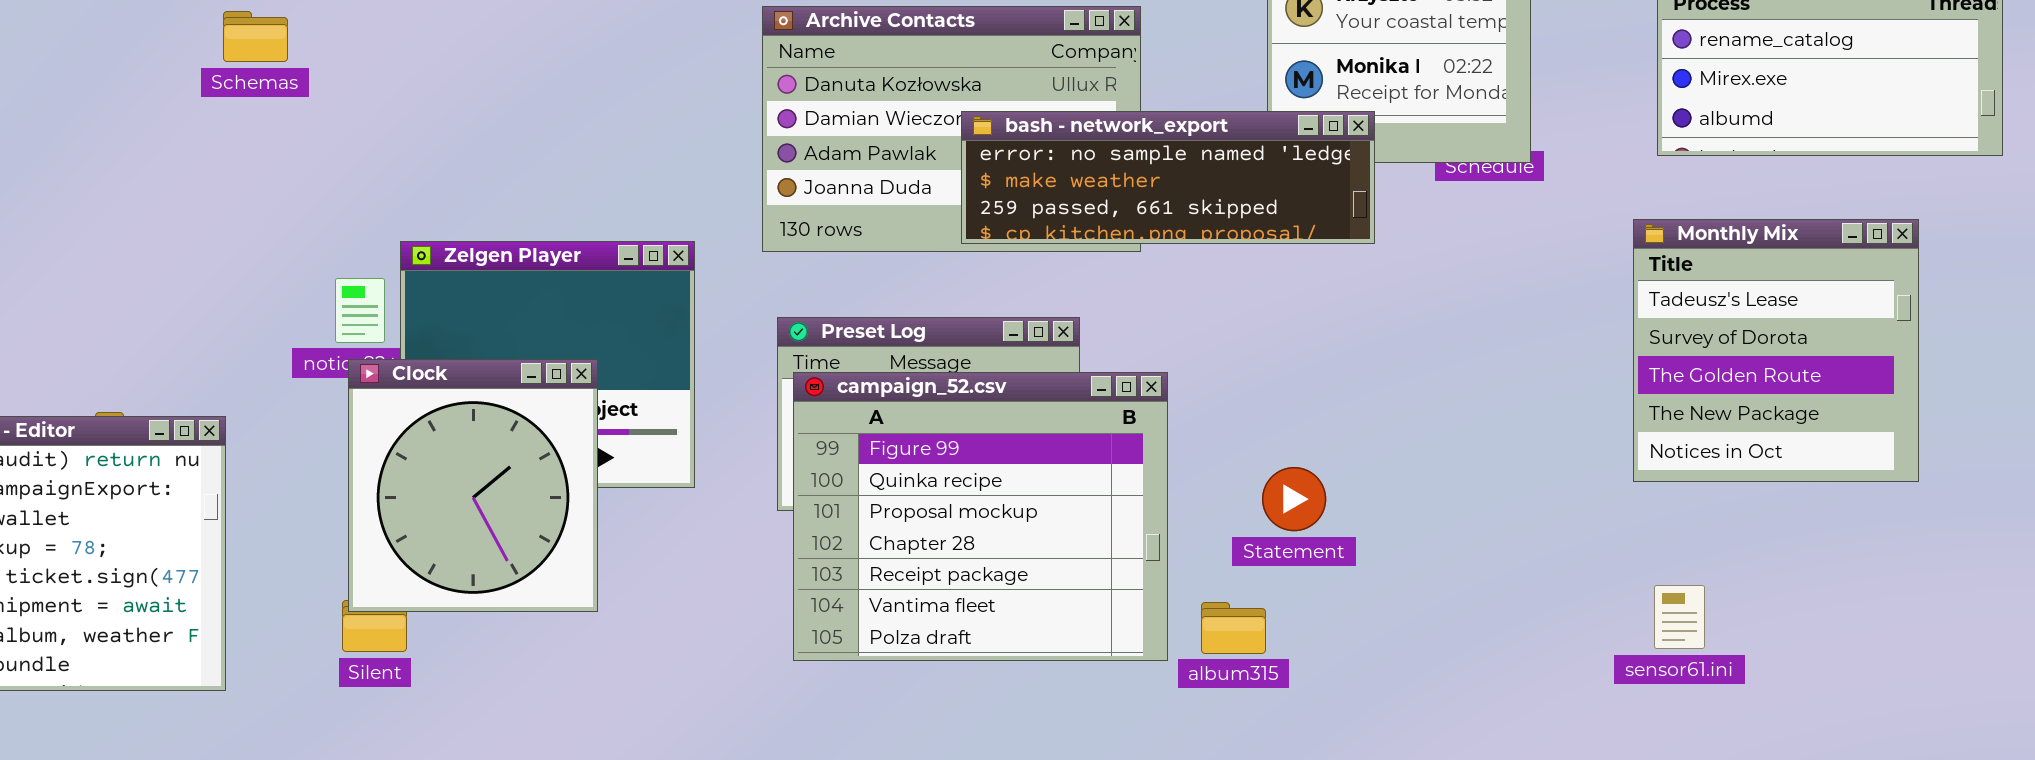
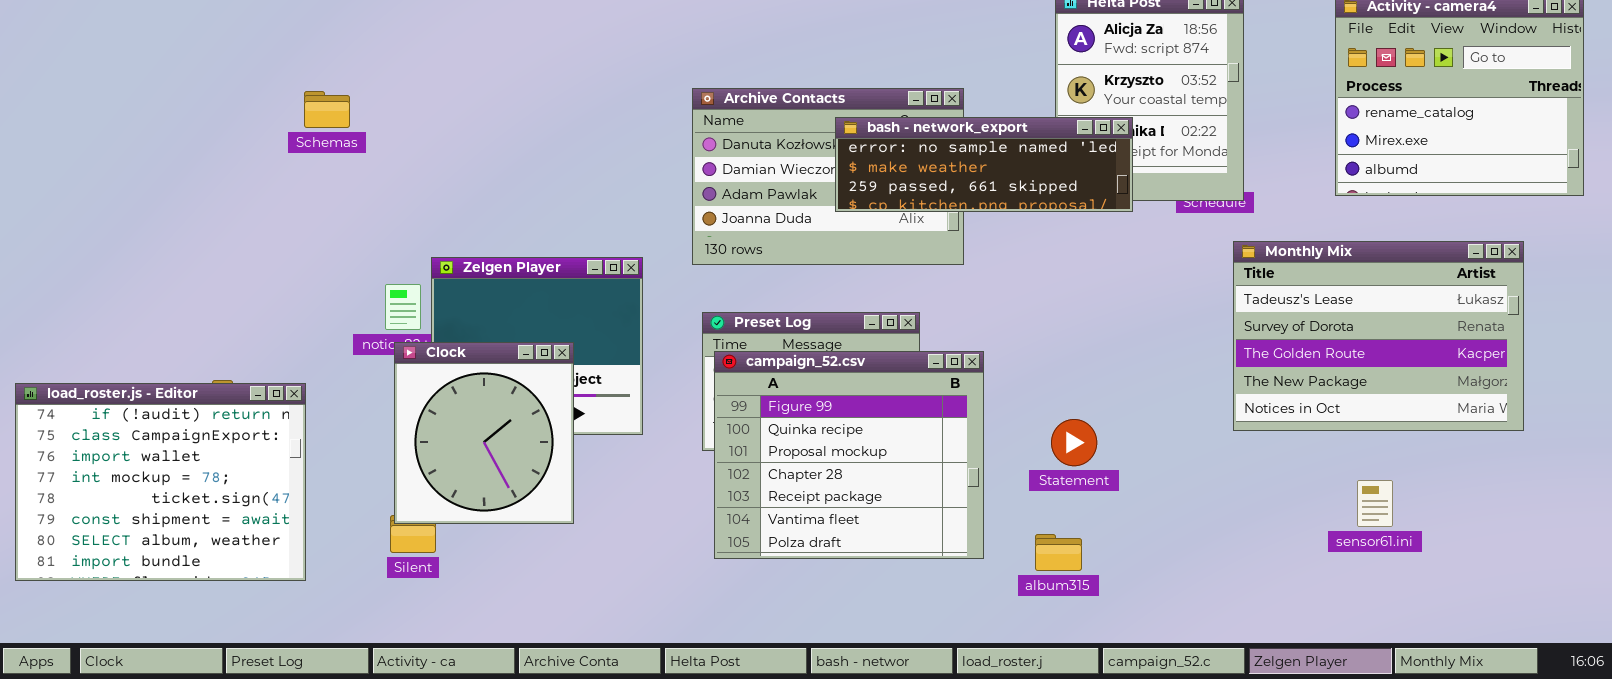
bash - network_export: [961,111,1375,244] -> [835,117,1133,212], moved
Monthly Mix: [1633,219,1919,482] -> [1233,241,1524,431], resized
sensor61.ini: [1654,585,1705,649] -> [1357,480,1393,527], moved
album315: [1201,602,1266,654] -> [1035,534,1082,571], moved

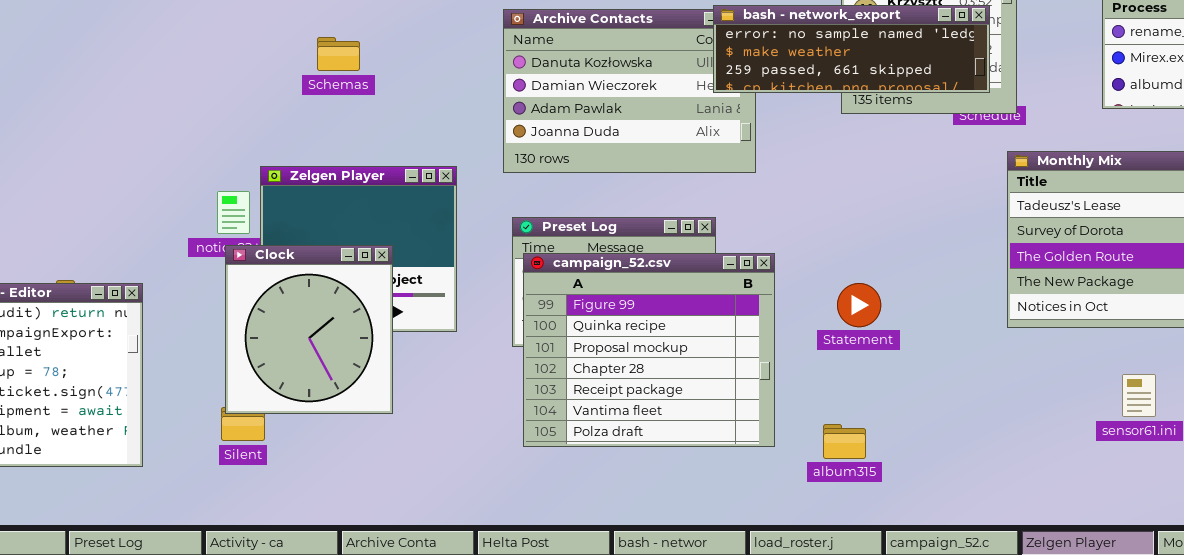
Schemas: [304,91,350,128] -> [317,37,360,71], moved
bash - network_export: [835,117,1133,212] -> [713,5,990,93], moved
Statement: [1051,419,1097,466] -> [837,283,881,327], moved

